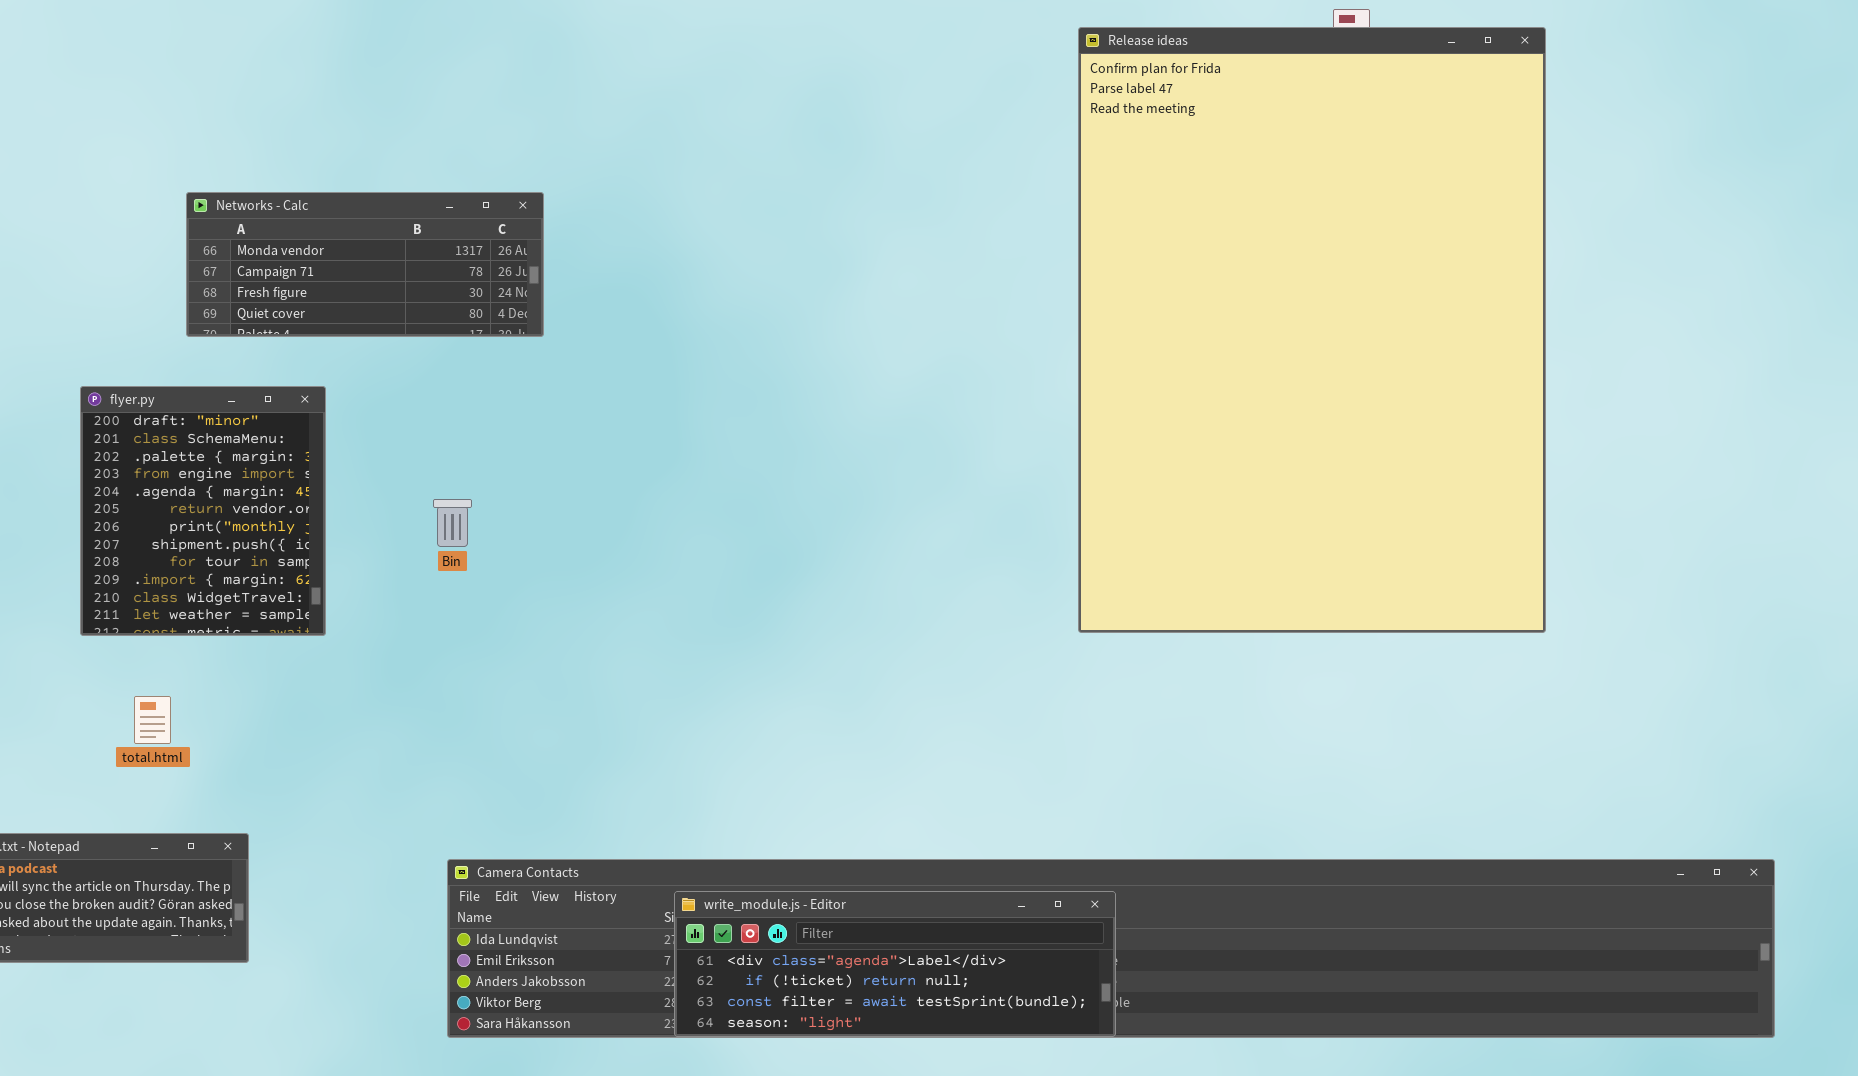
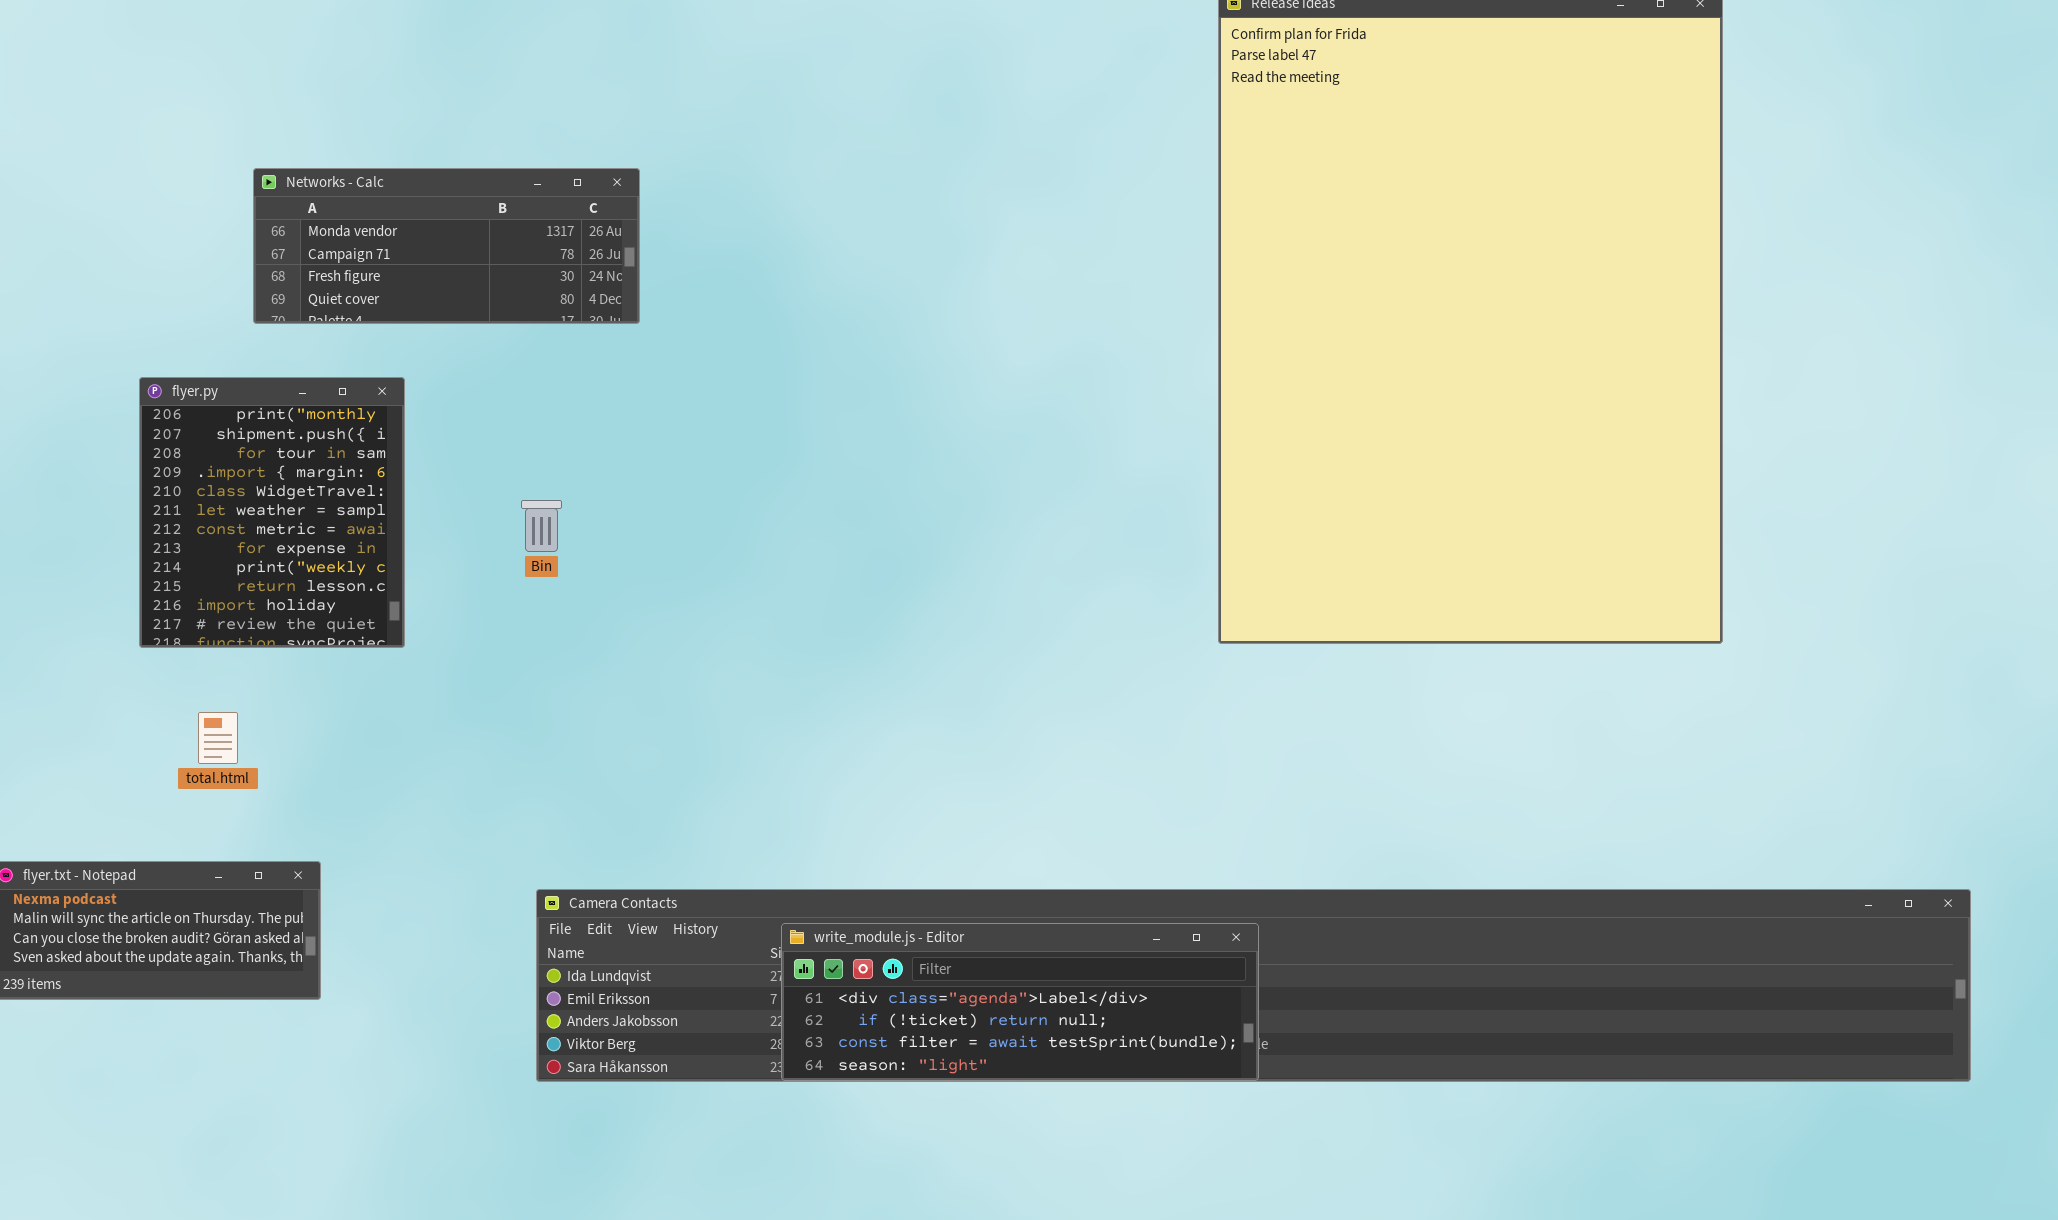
flyer.py: [80,386,326,636] -> [139,377,405,648], scrolled down 6 rows

